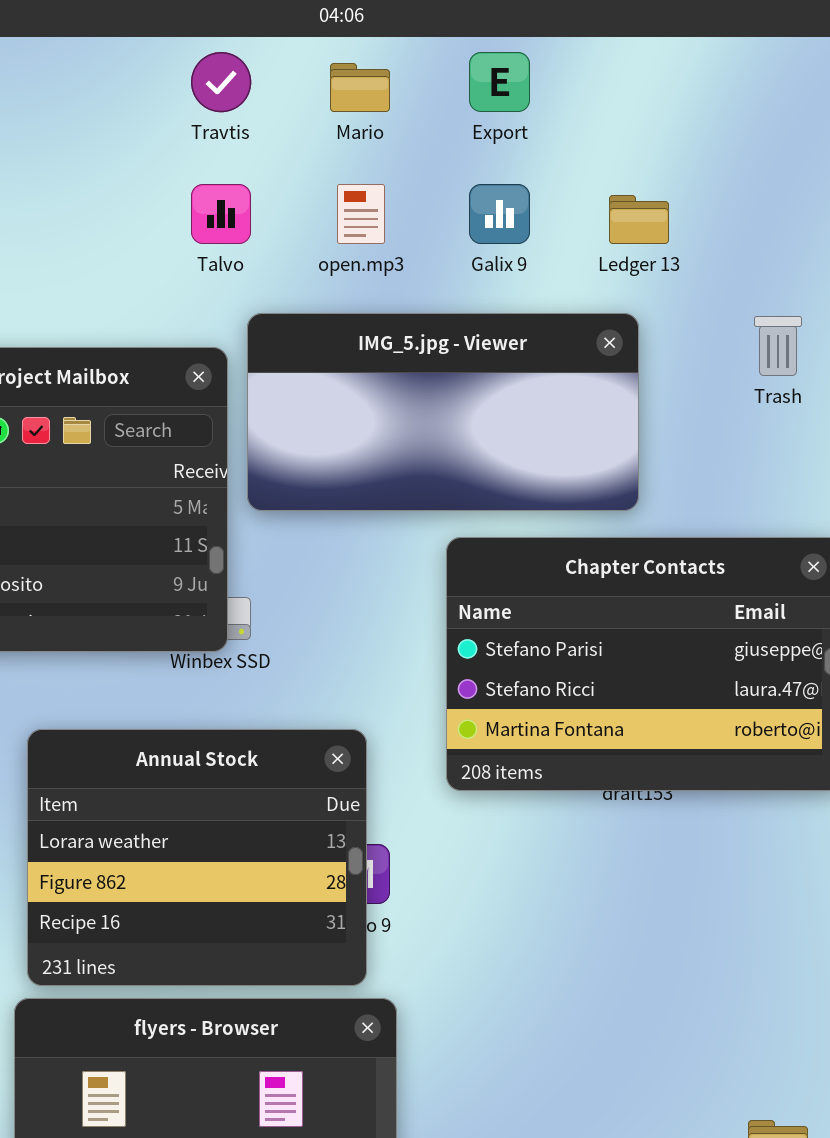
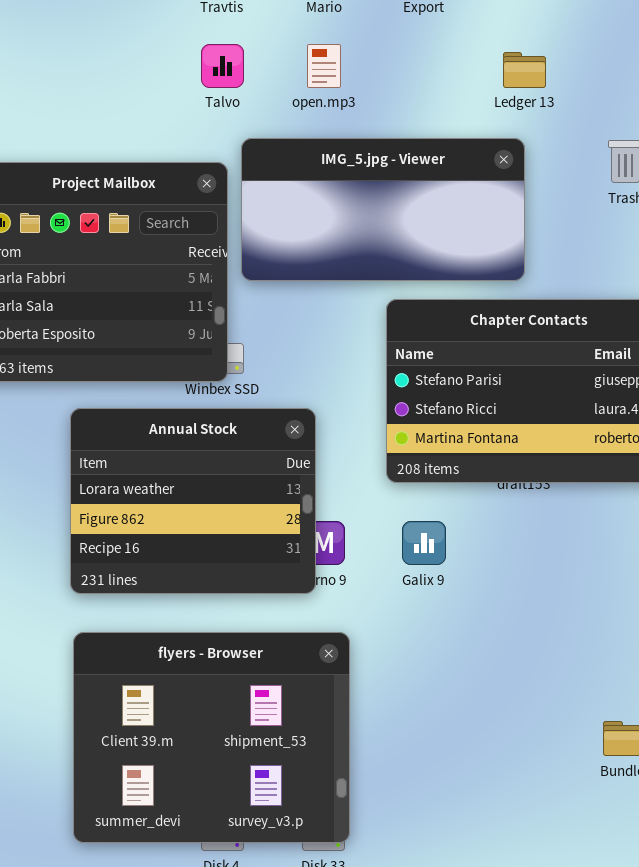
Galix 9: [469,184,530,244] -> [402,521,446,565], moved
Annual Stock: [27,729,367,986] -> [70,408,316,594], moved

